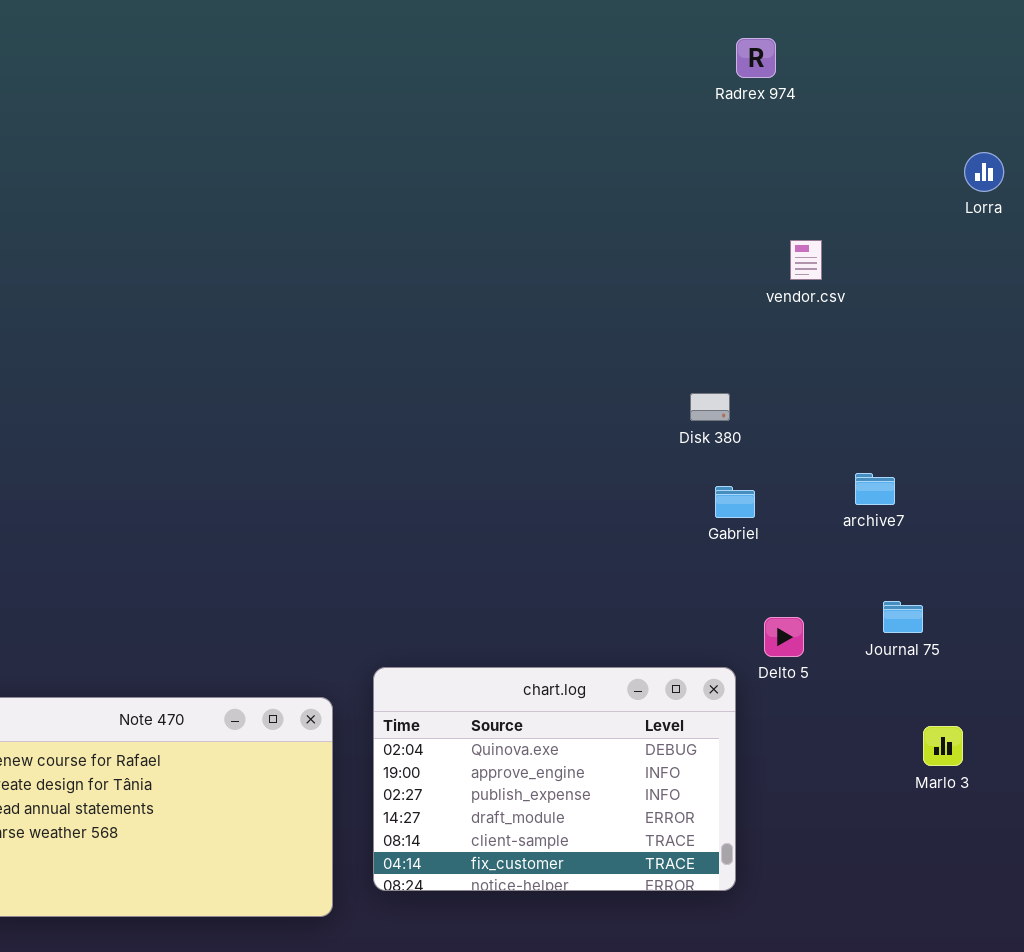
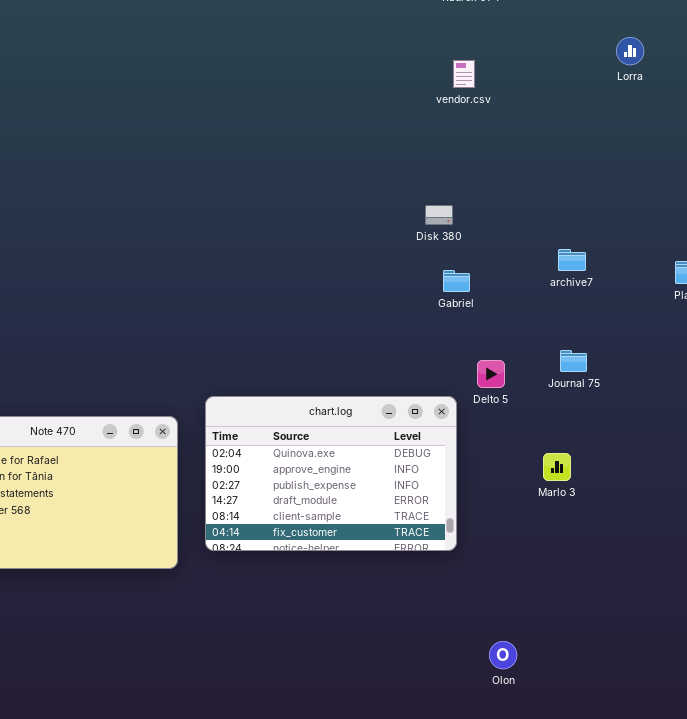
vendor.csv: [790,240,822,280] -> [453,60,475,88], moved
archive7: [855,473,895,505] -> [558,249,586,271], moved
Marlo 3: [923,726,963,766] -> [543,453,571,481], moved

